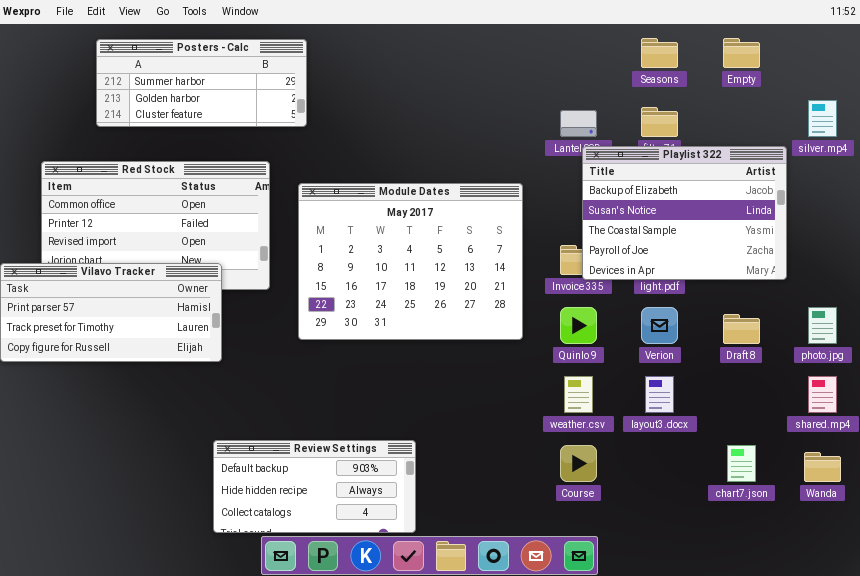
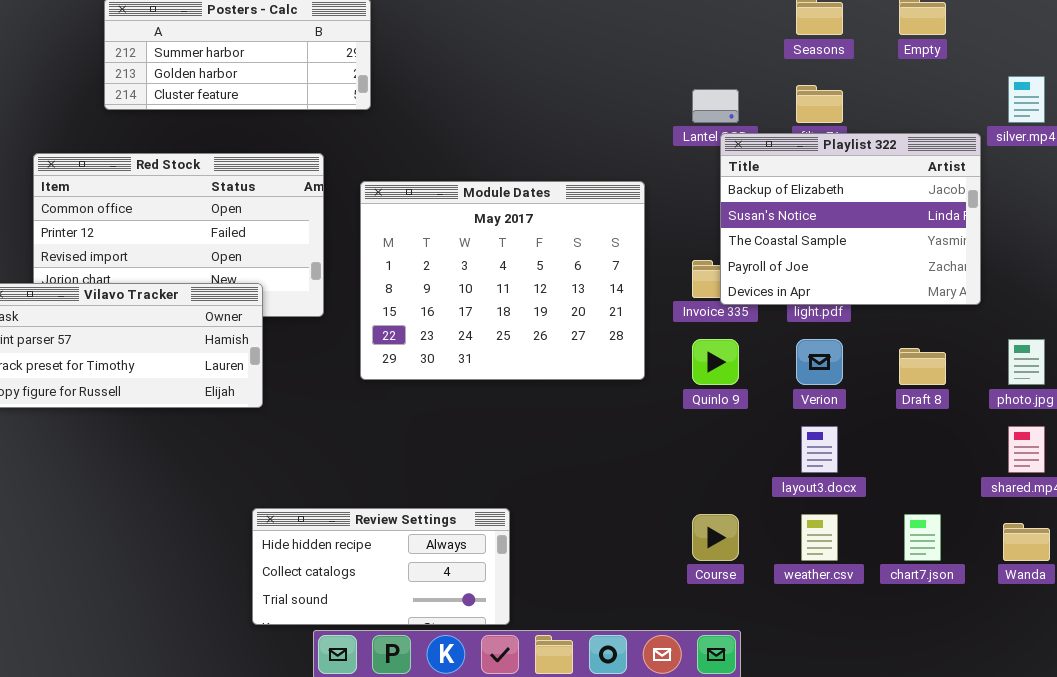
weather.csv: [564,376,593,413] -> [801,514,838,561], moved
Review Settings: [213,440,416,533] -> [252,508,510,625], scrolled down 1 row

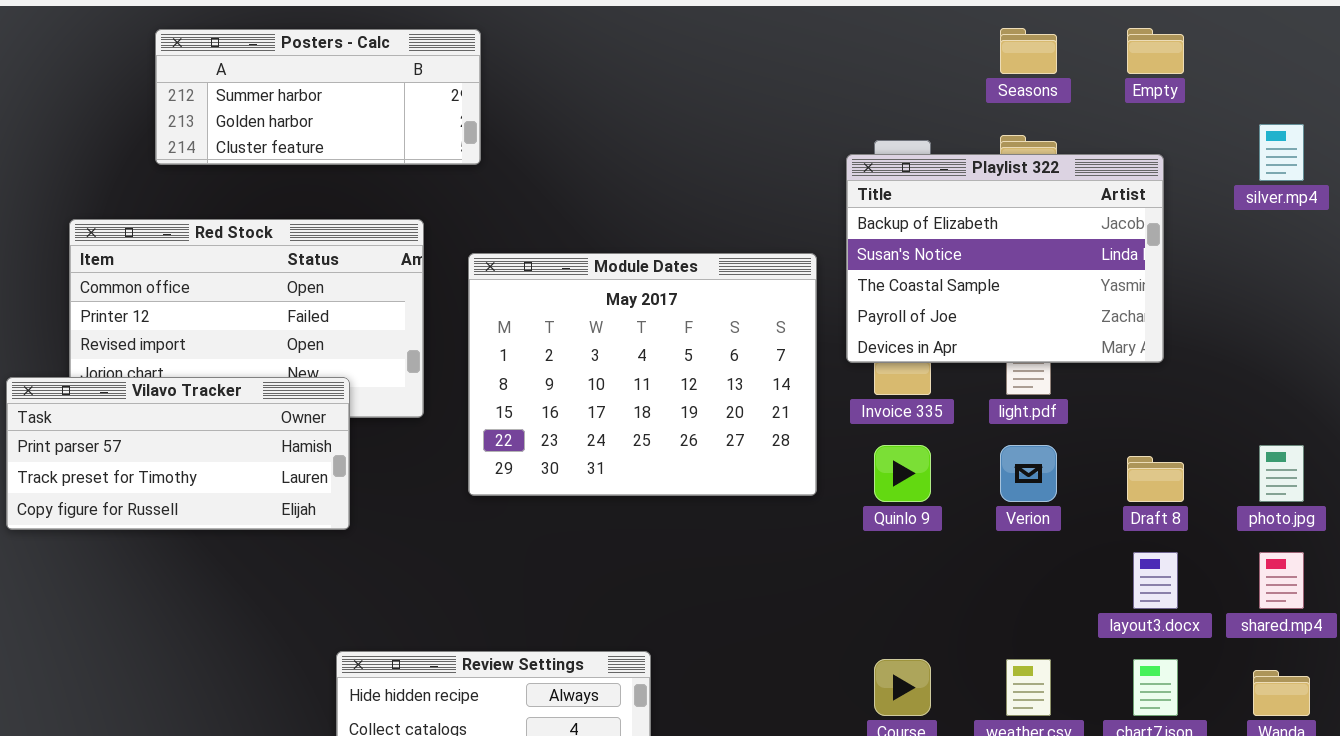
Playlist 322: [720,133,981,305] -> [846,154,1164,363], moved
layout3.docx: [801,426,838,473] -> [1133,552,1178,609], moved

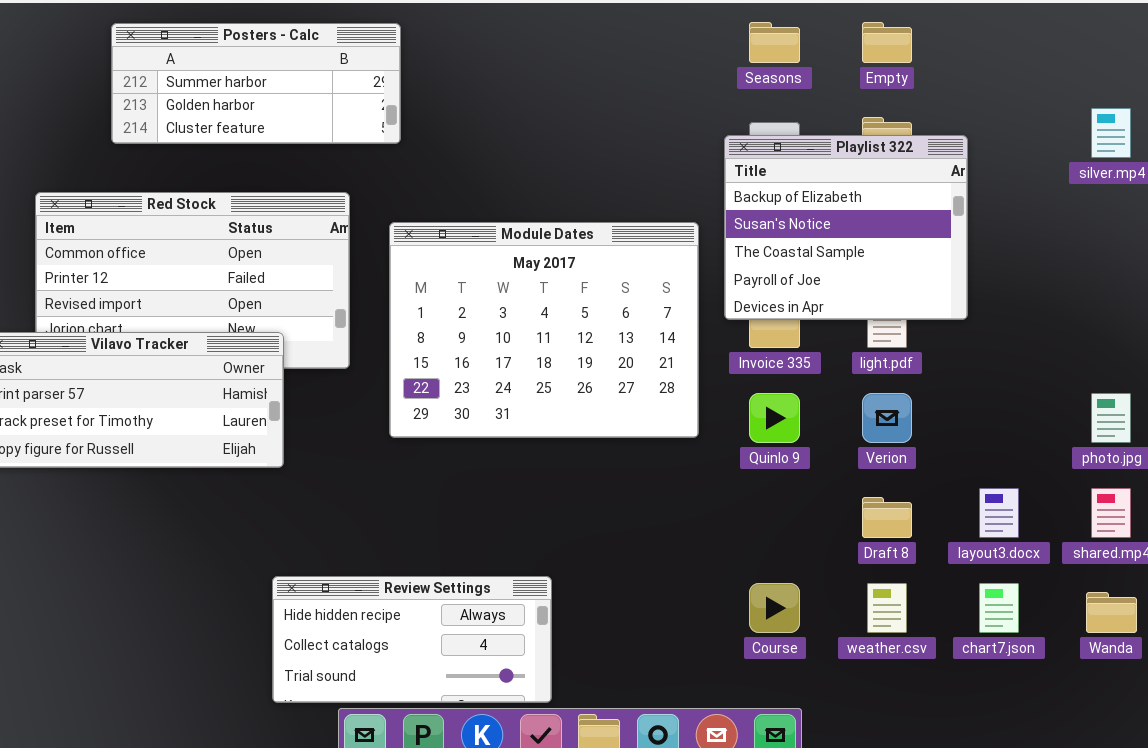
Seasons: [1000,28,1057,74] -> [749,22,800,63], moved
Empty: [1127,28,1184,74] -> [862,22,912,63], moved
Playlist 322: [846,154,1164,363] -> [724,135,968,320], resized
Draft 8: [1127,456,1184,502] -> [862,497,912,538], moved

